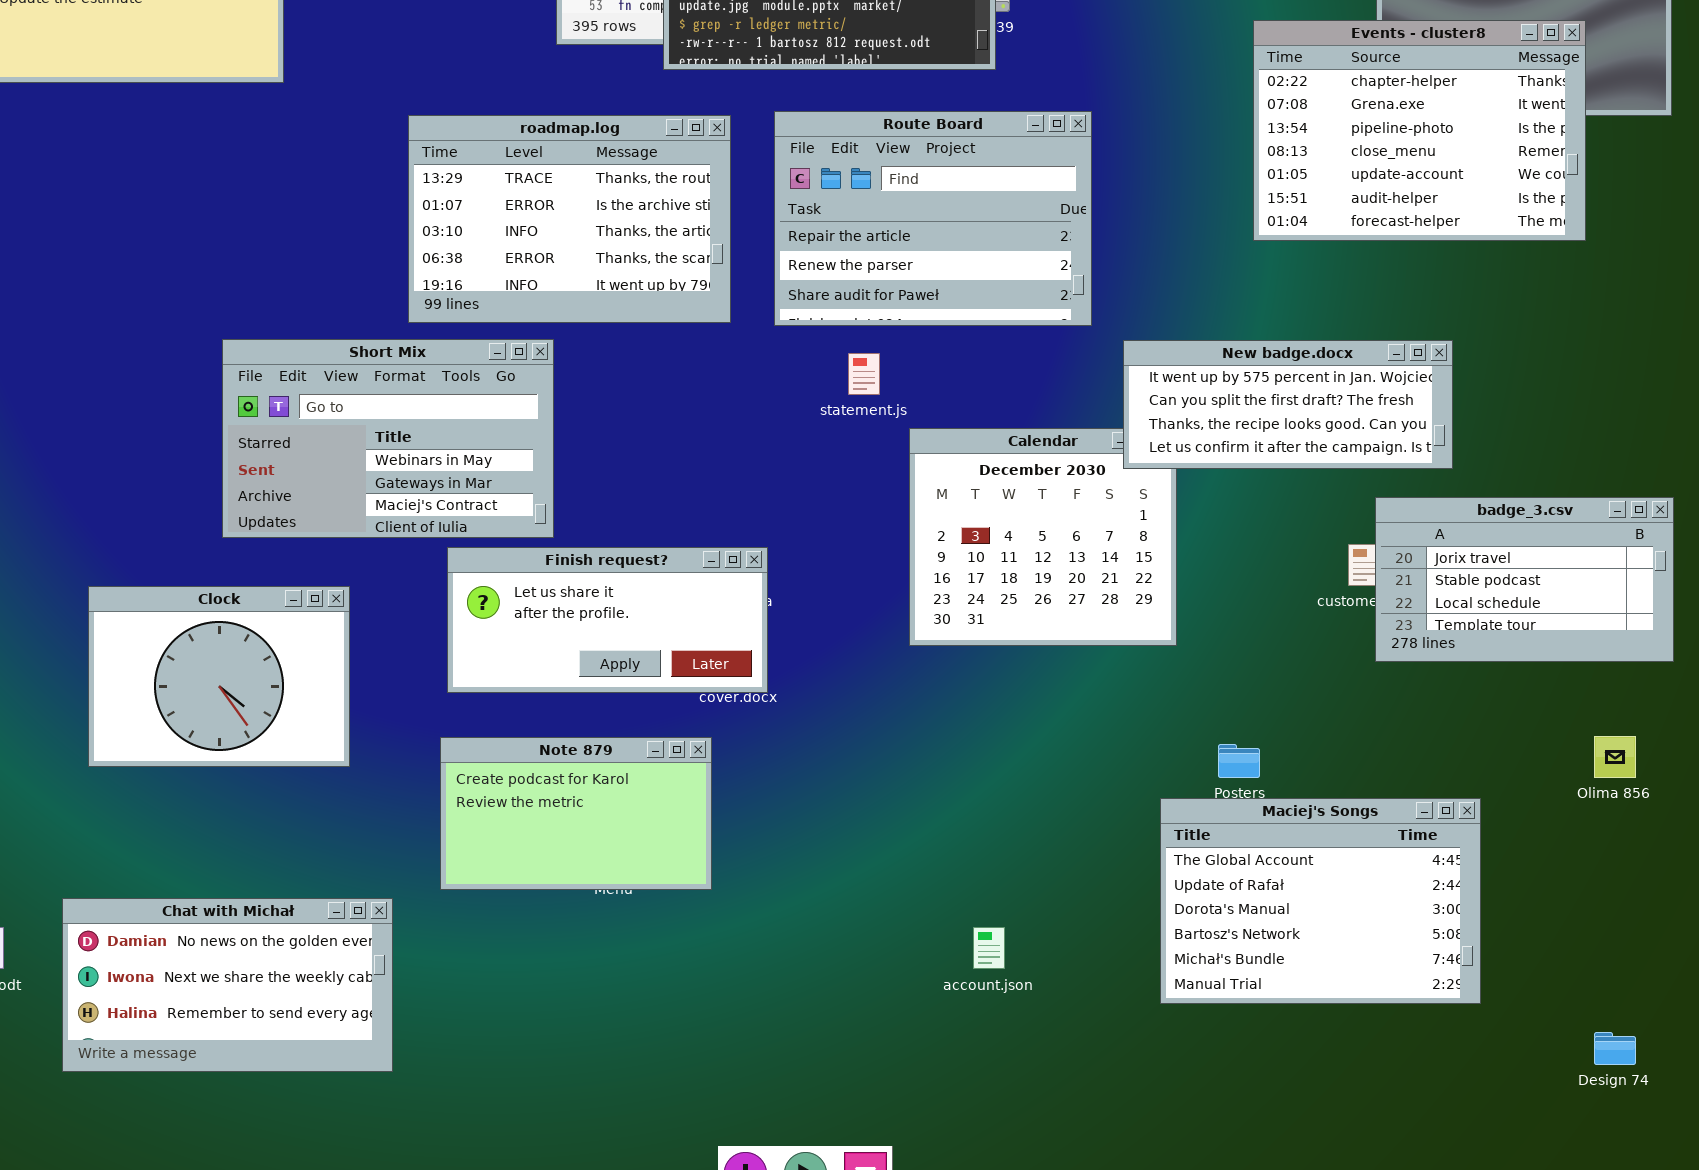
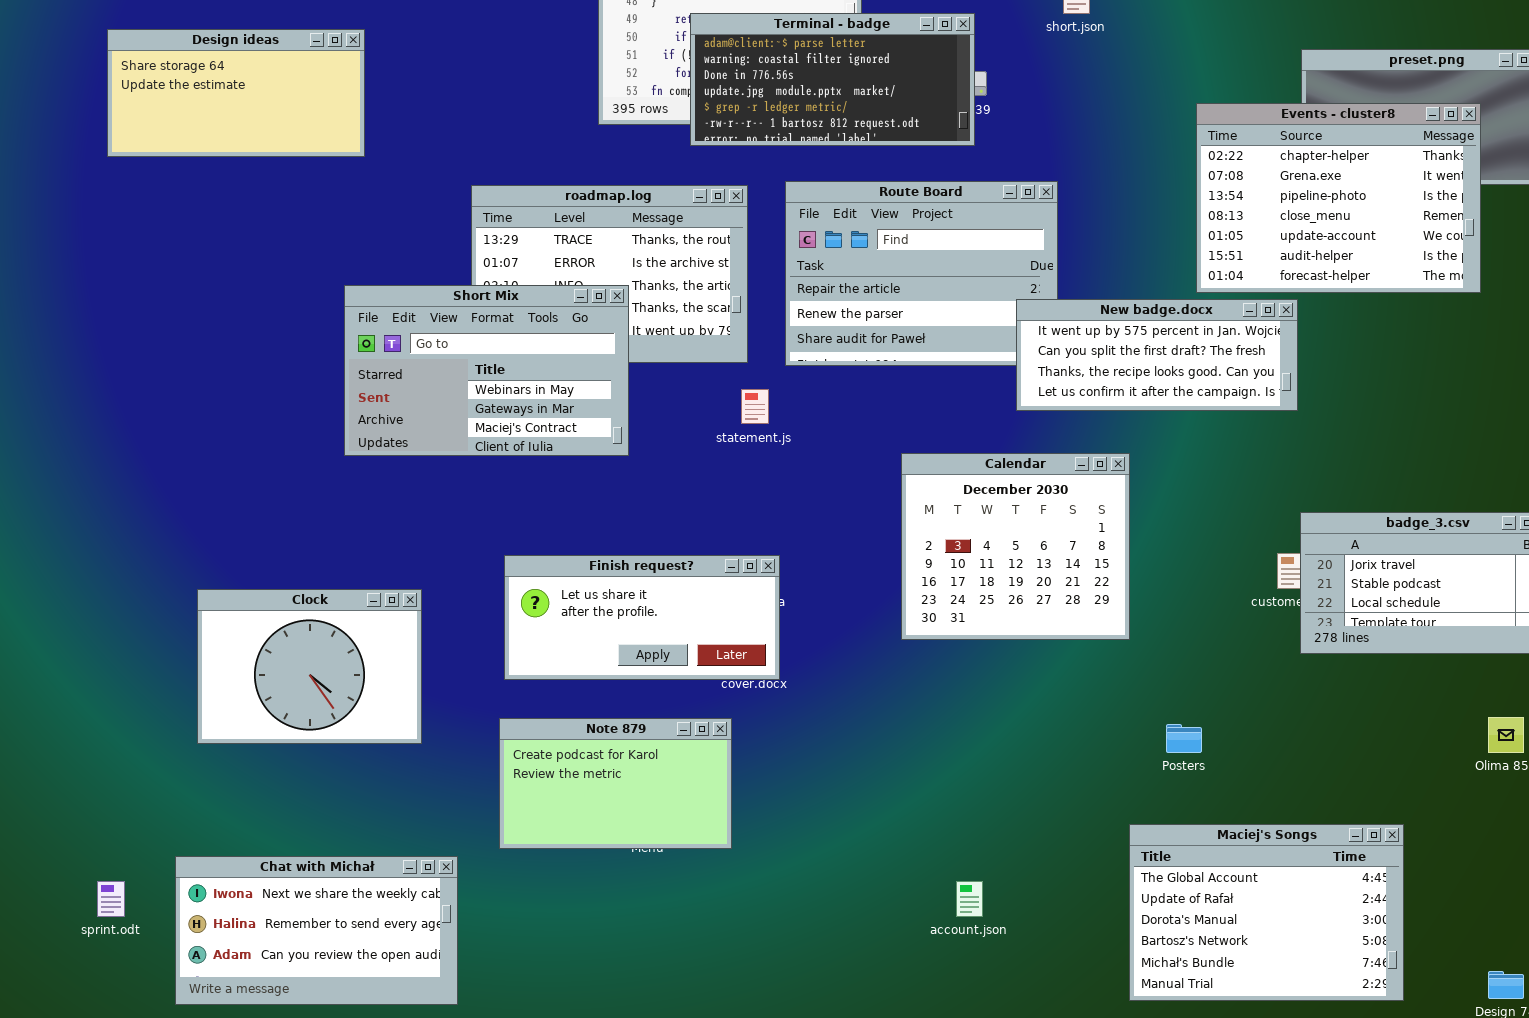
Short Mix: [222,339,554,538] -> [344,285,629,456], moved
New badge.docx: [1123,340,1453,469] -> [1016,299,1298,411], moved
statement.js: [848,353,880,395] -> [741,389,769,424], moved
Maciej's Songs: [1160,798,1481,1004] -> [1129,824,1404,1001], moved
Chat with Michał: [62,898,393,1072] -> [175,856,458,1005], scrolled down 1 row

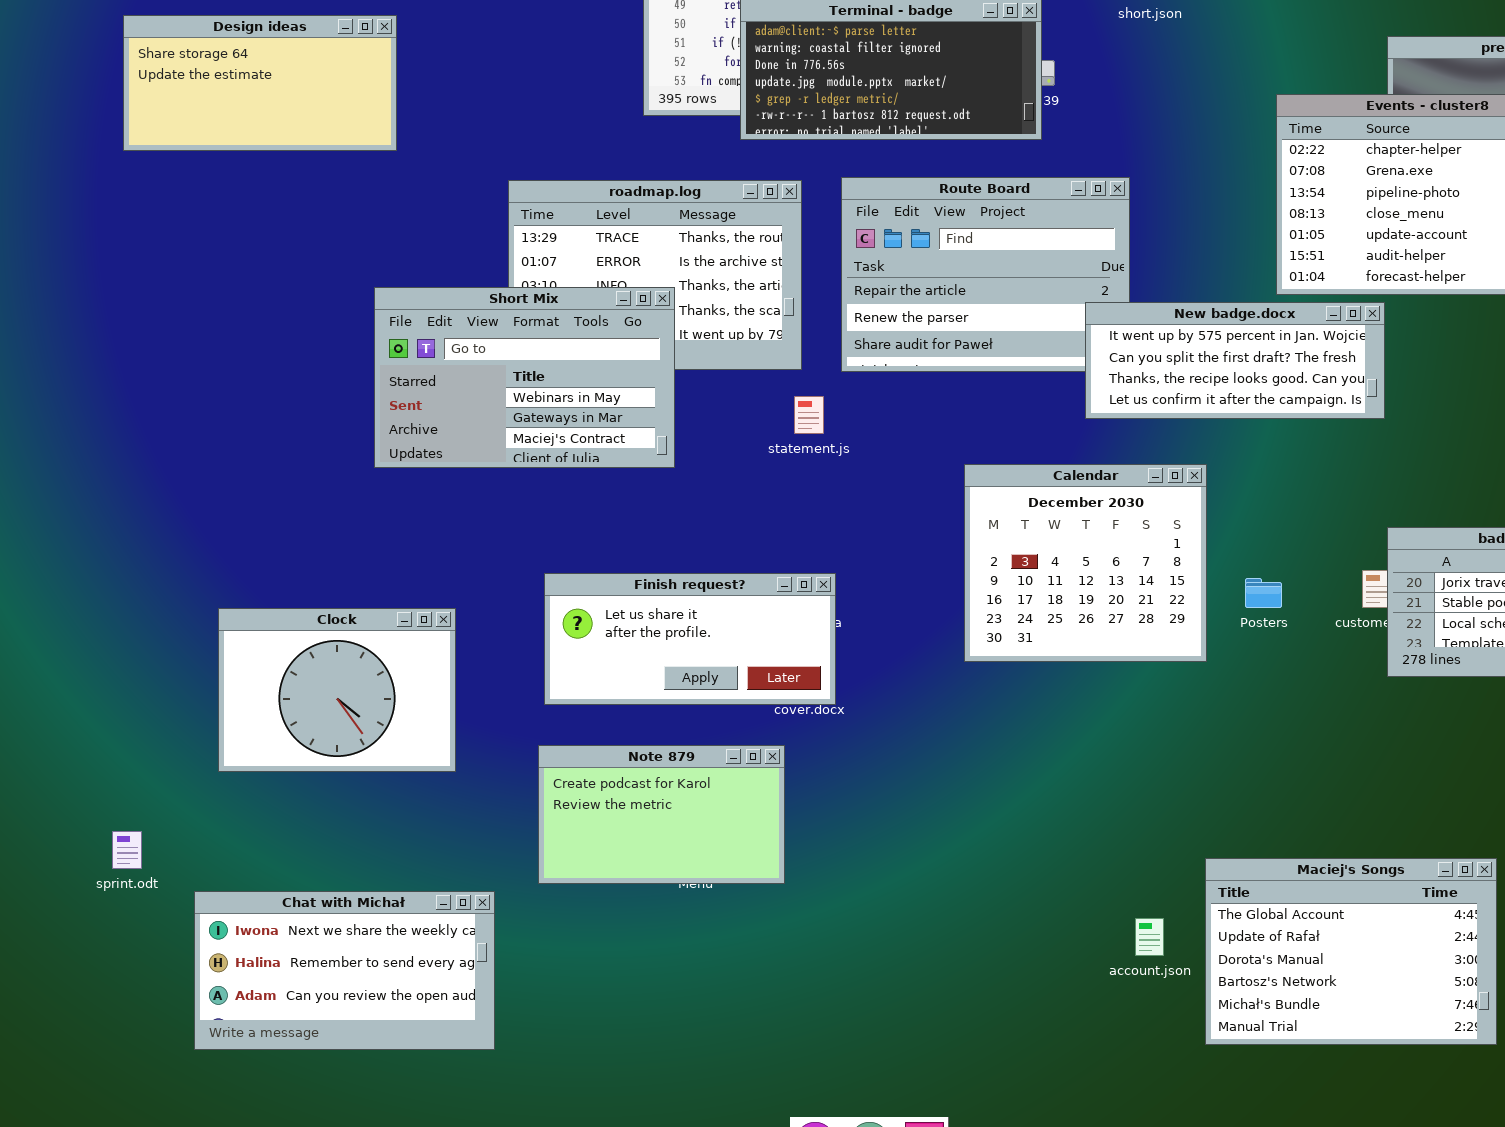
Posters: [1166,724,1202,753] -> [1245,578,1282,608], moved
sprint.odt: [97,881,125,917] -> [112,831,142,869], moved
account.json: [956,881,983,917] -> [1135,918,1164,956], moved

